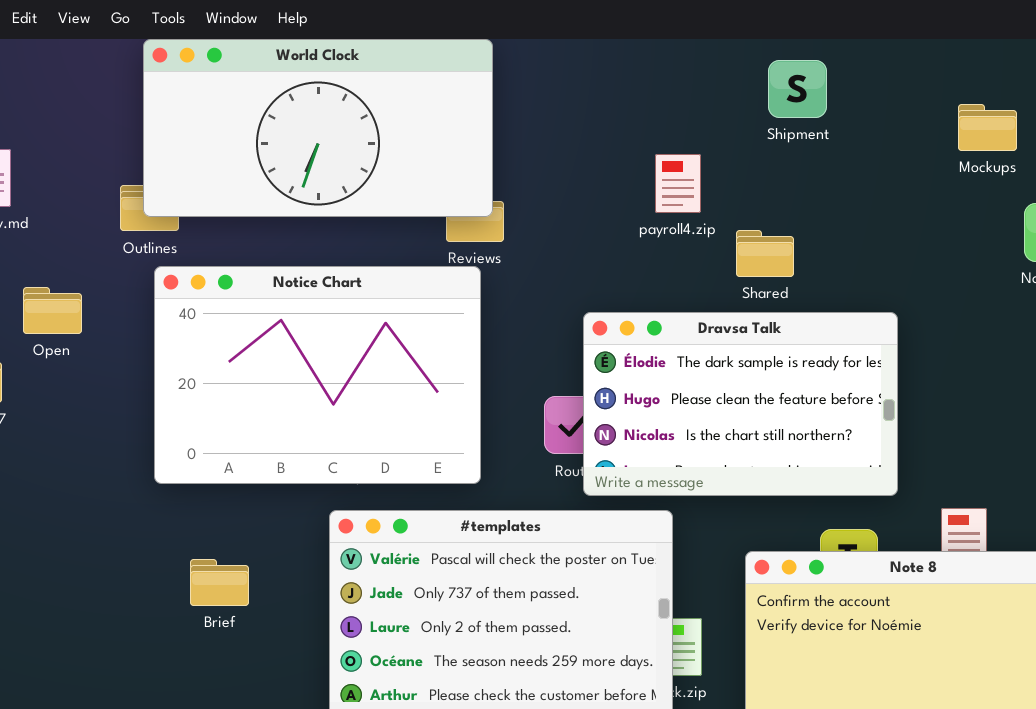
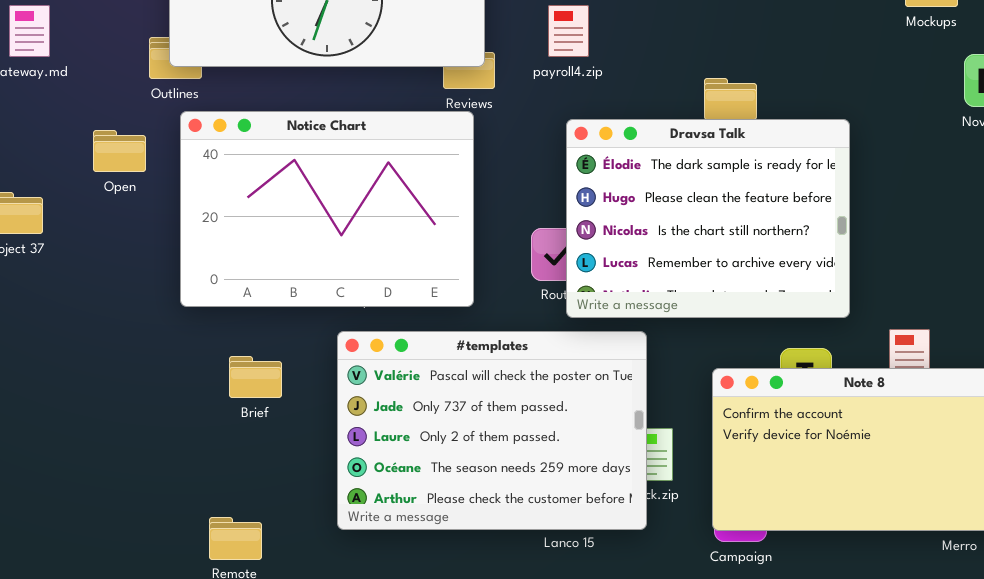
payroll4.zip: [655,154,701,213] -> [548,5,589,57], moved
Open: [23,287,82,334] -> [93,130,146,172], moved
Dravsa Talk: [583,312,898,496] -> [566,119,850,318], resized
Brief: [190,559,249,606] -> [229,356,282,398], moved

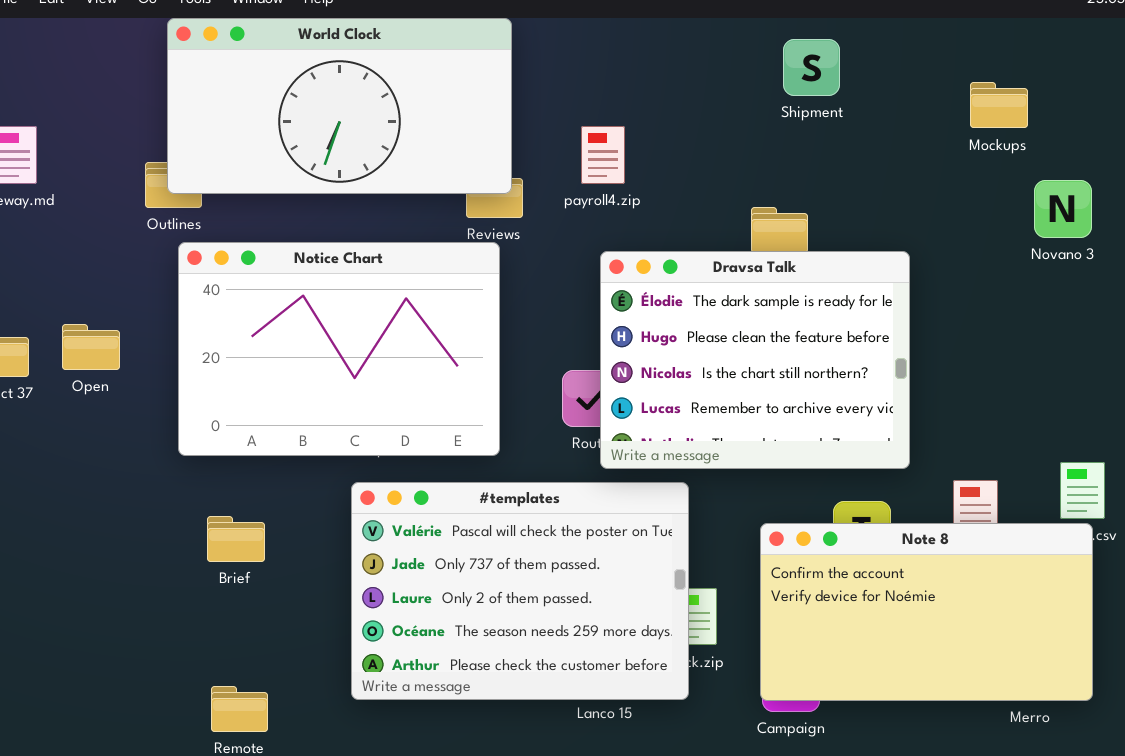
Open: [93,130,146,172] -> [62,324,120,370], moved
Brief: [229,356,282,398] -> [207,516,265,562], moved

